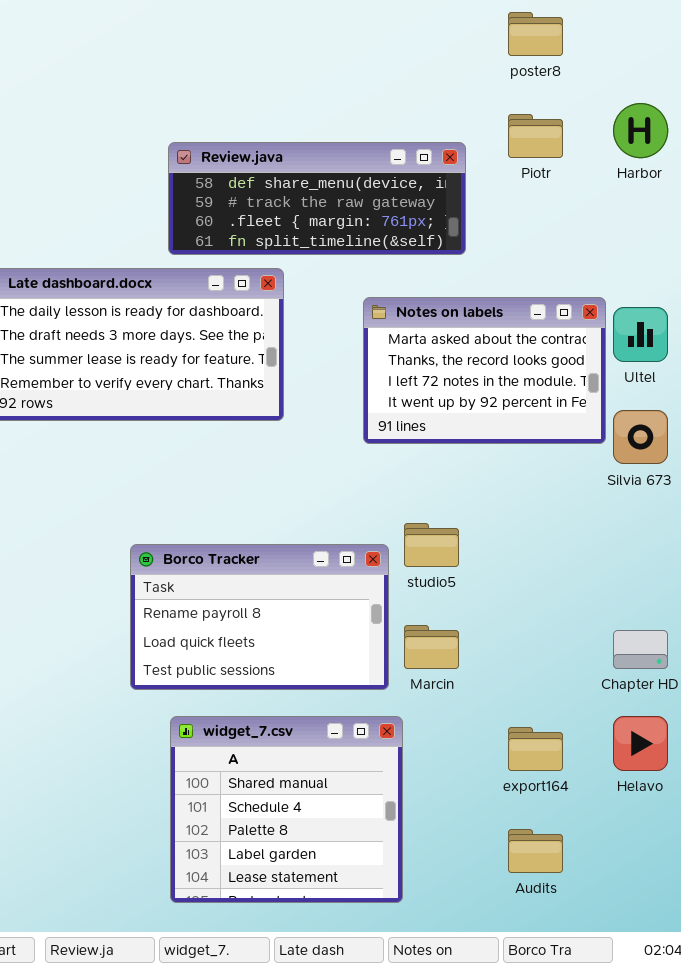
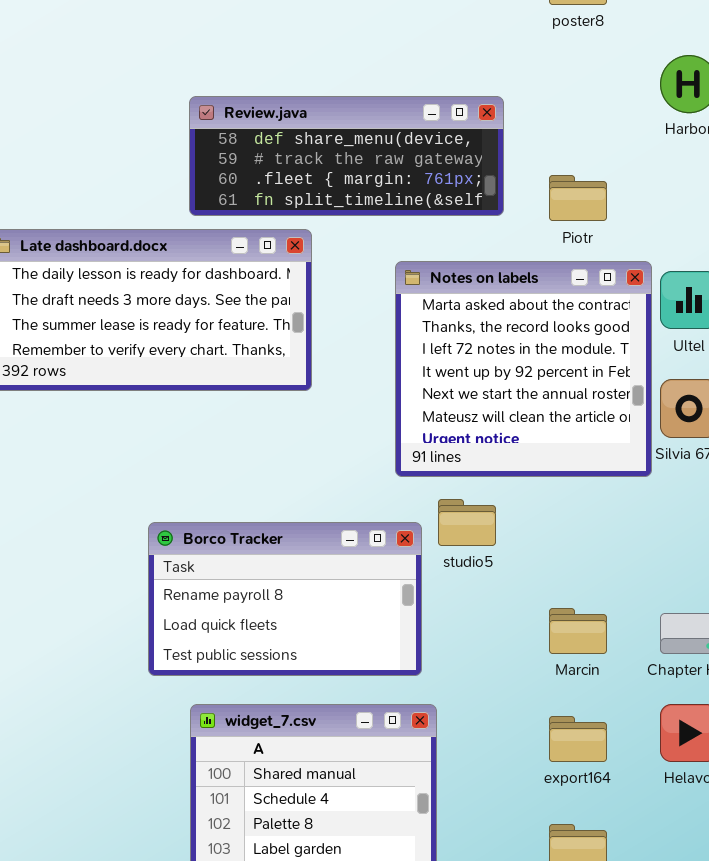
Piotr: [508,114,563,158] -> [549,175,607,221], moved
Notes on labels: [363,297,606,444] -> [395,261,652,477], resized
Marcin: [404,625,459,669] -> [549,608,607,654], moved

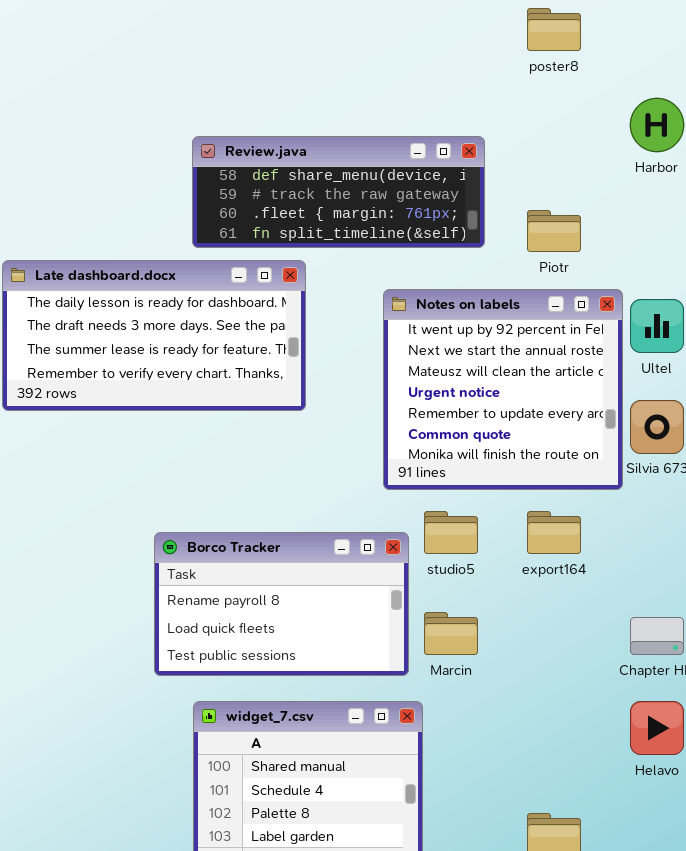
Notes on labels: [395,261,652,477] -> [383,289,623,490], scrolled down 3 rows
Marcin: [549,608,607,654] -> [424,612,478,655], moved
export164: [549,716,607,762] -> [527,511,581,554], moved

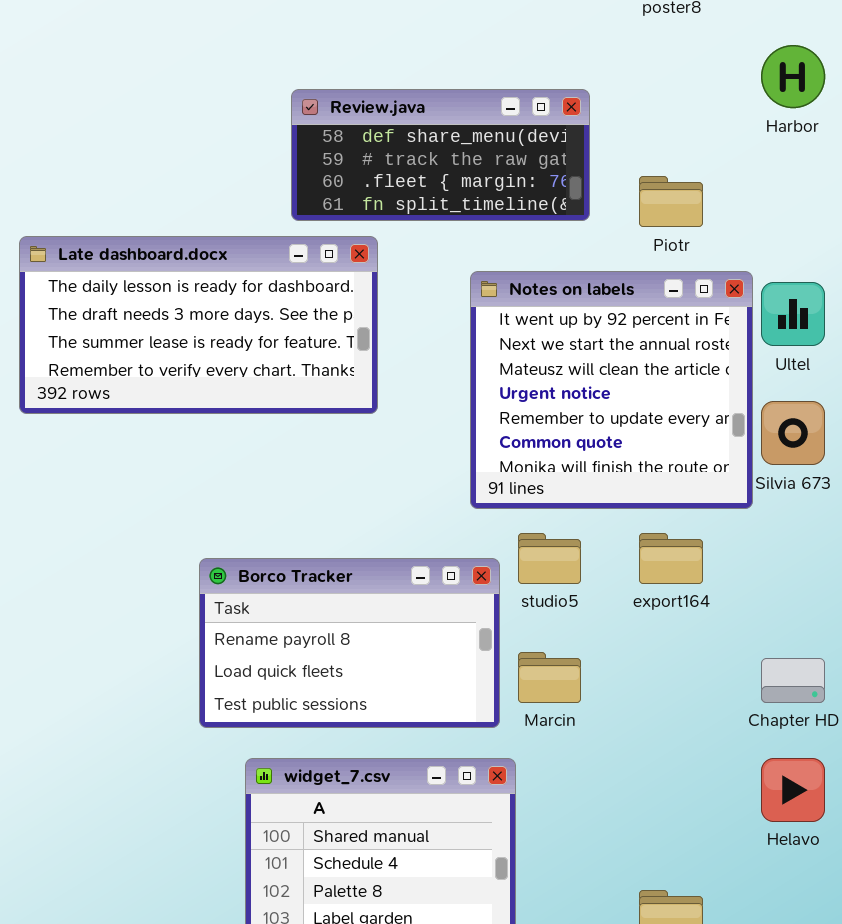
Review.java: [192,136,485,248] -> [291,89,590,221], resized

